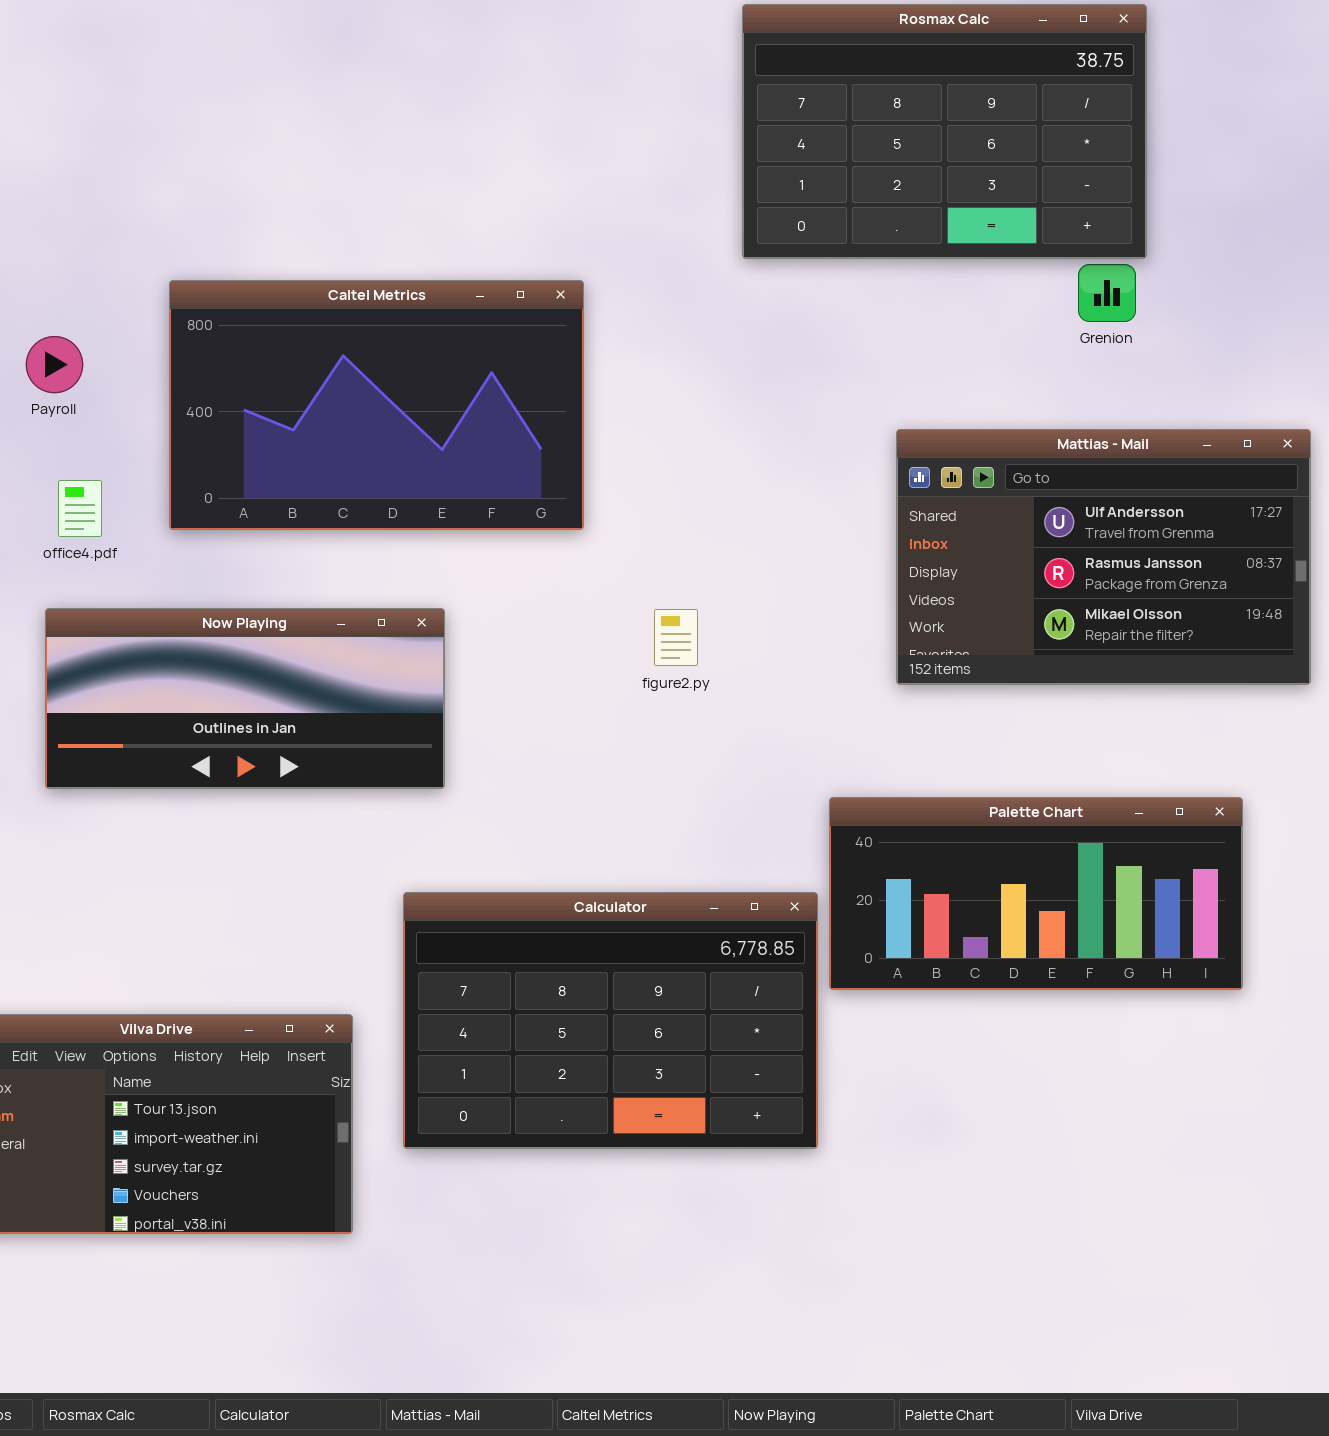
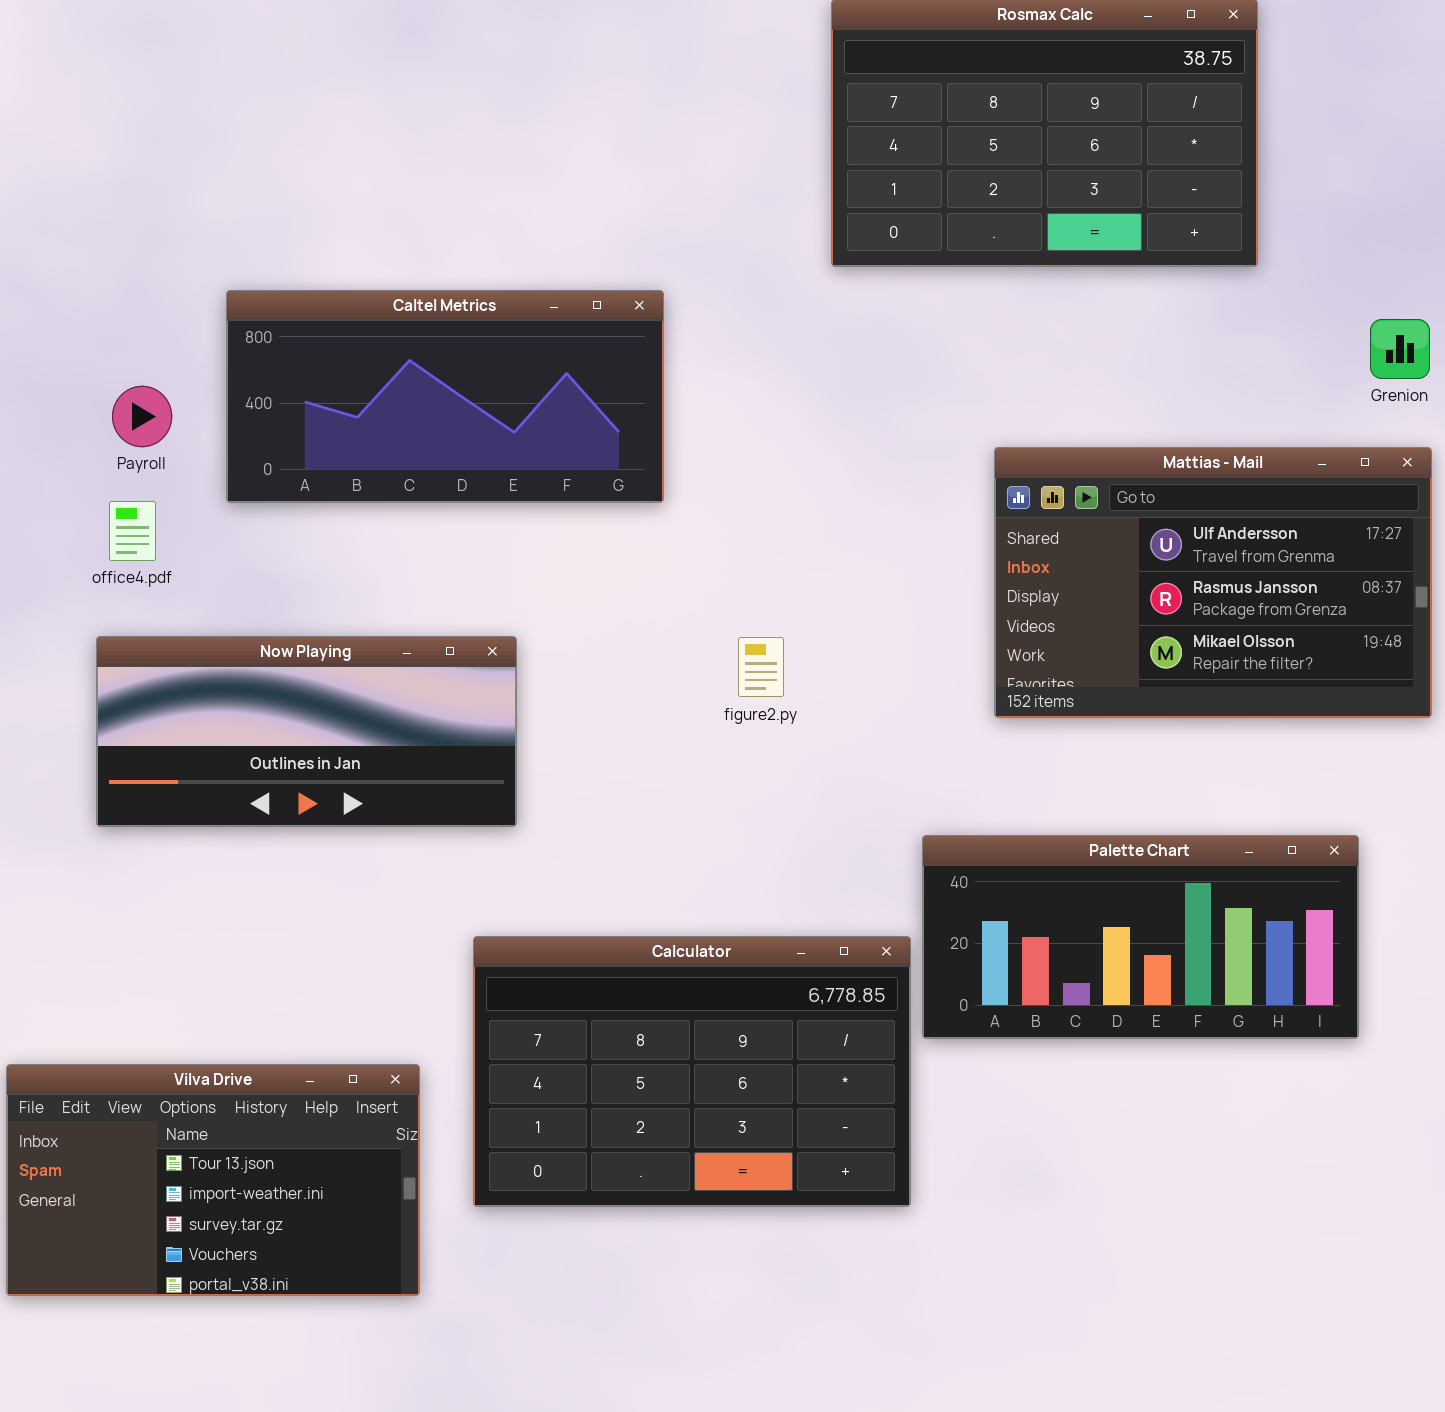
Grenion: [1078,264,1136,322] -> [1370,319,1430,379], moved
Caltel Metrics: [169,280,584,530] -> [226,290,664,503], resized
Payroll: [26,336,83,393] -> [112,386,172,447], moved

